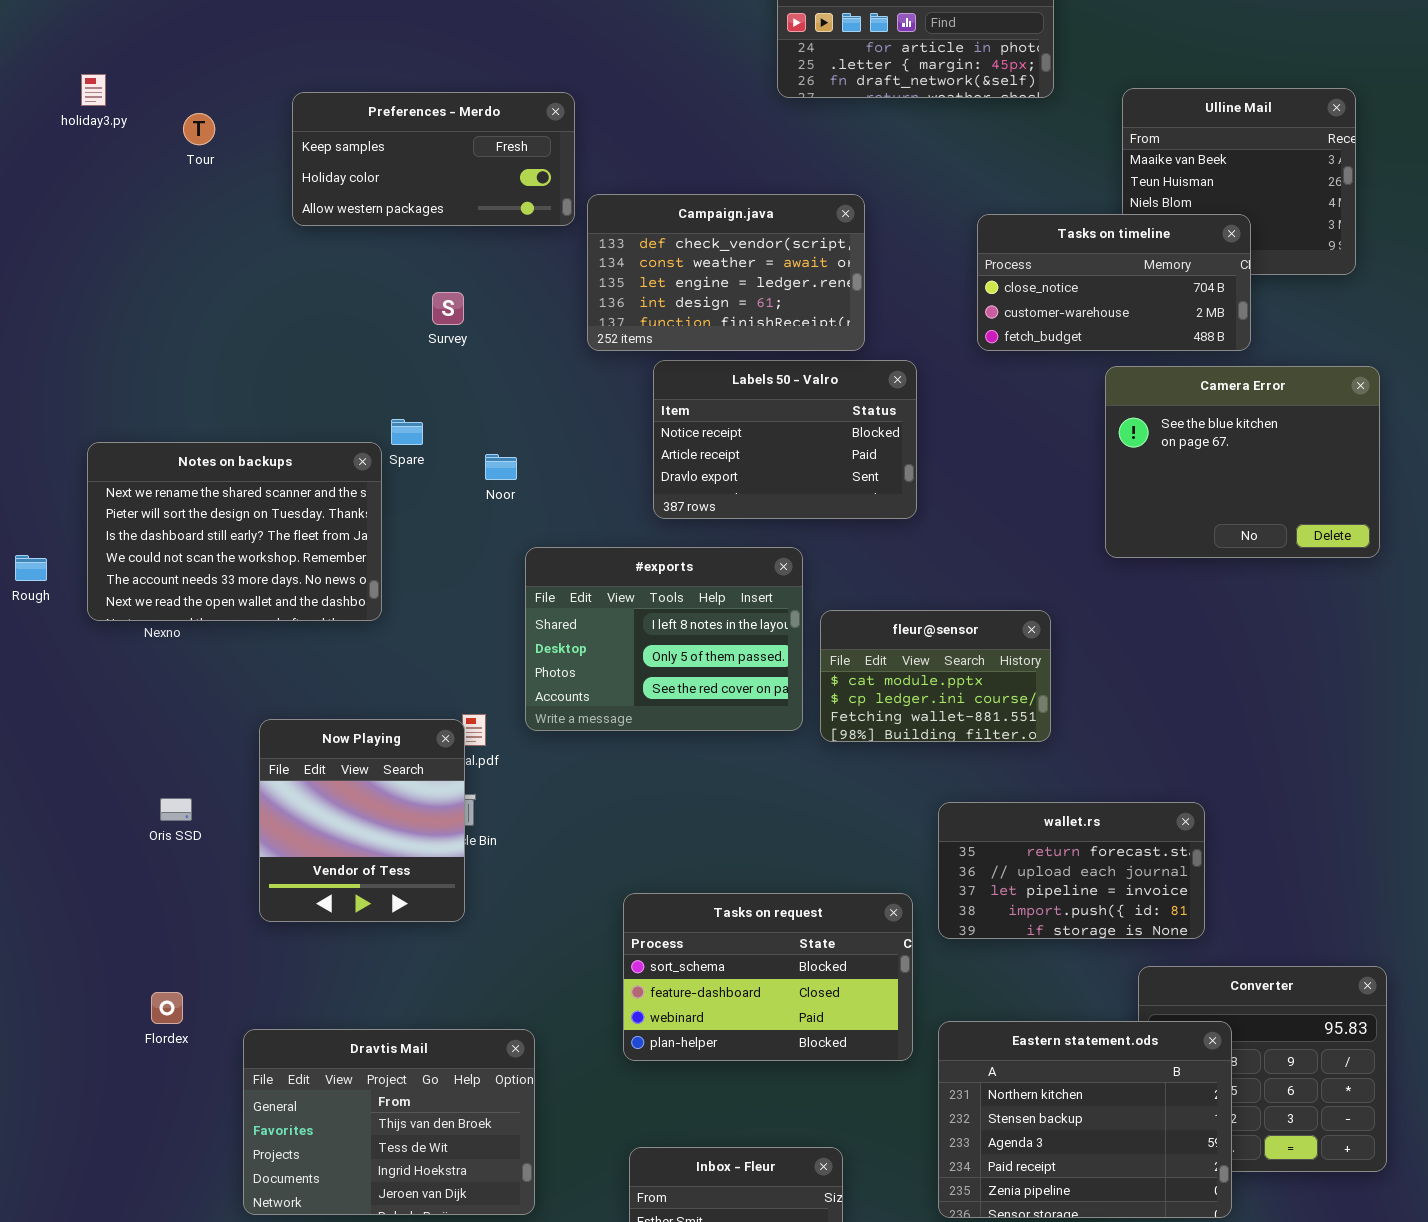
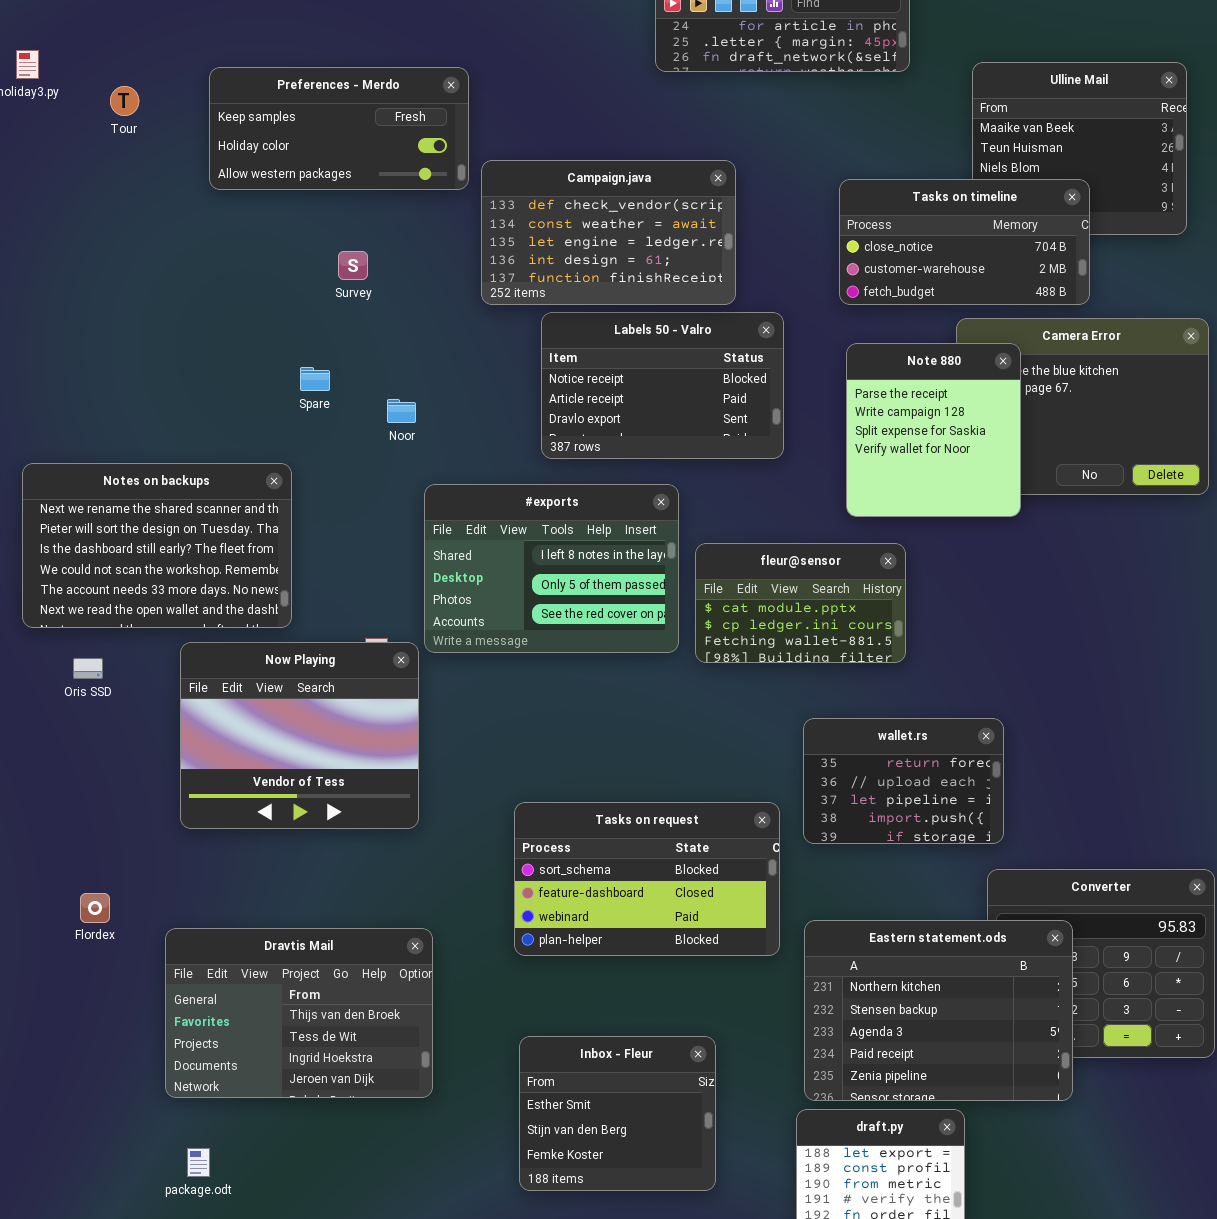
Note 880: none -> [846,343,1021,517], opened
Notes on backups: [87,442,382,621] -> [22,463,292,628], moved
Now Playing: [259,719,465,922] -> [180,642,419,829], resized
Oris SSD: [160,798,192,821] -> [73,658,103,679], moved
wallet.rs: [938,802,1205,939] -> [803,718,1004,844], resized

